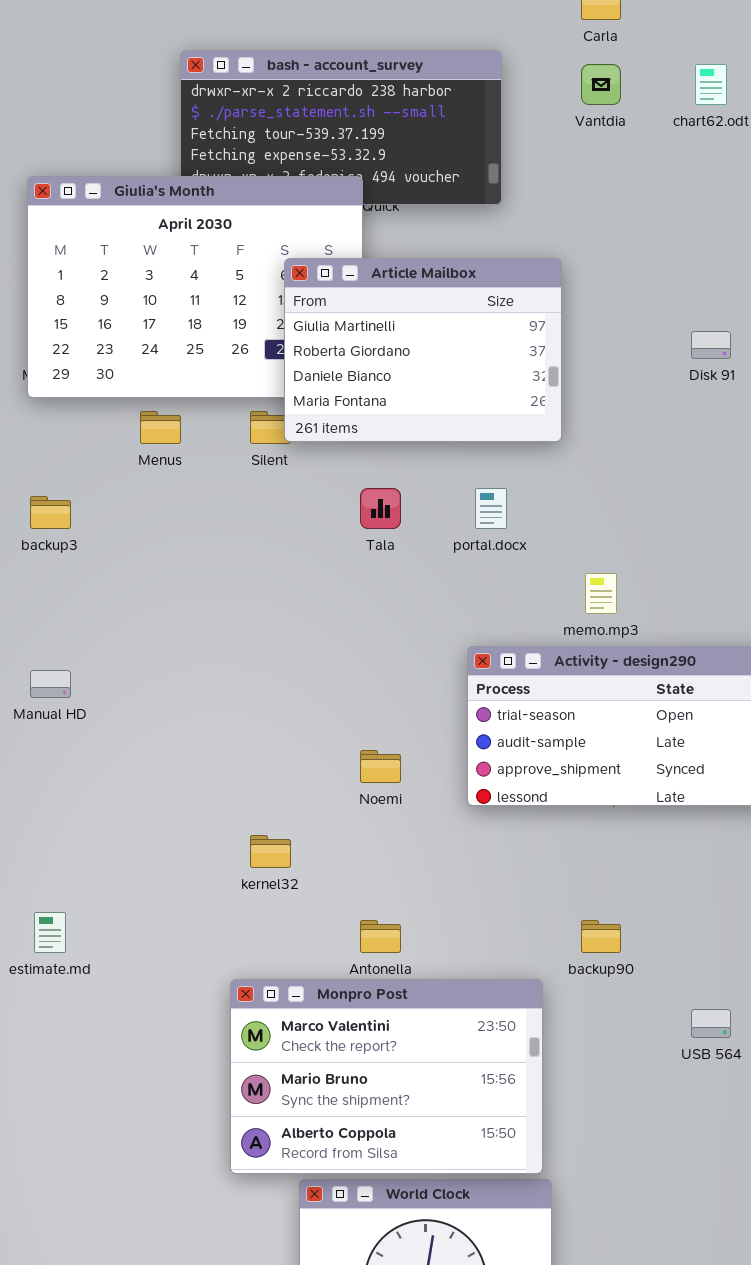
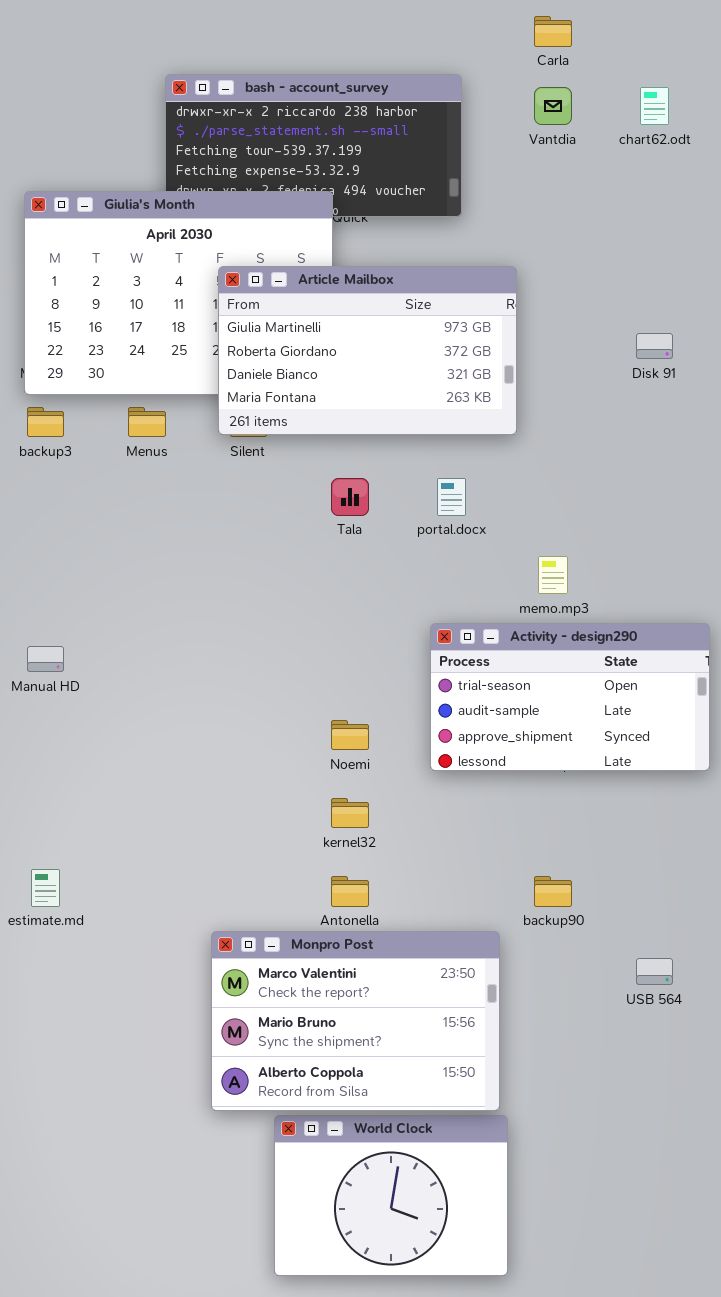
Article Mailbox: [284,258,562,442] -> [218,266,517,435], resized
backup3: [30,496,71,529] -> [27,407,64,437], moved
kernel32: [250,835,291,868] -> [331,798,369,828], moved

